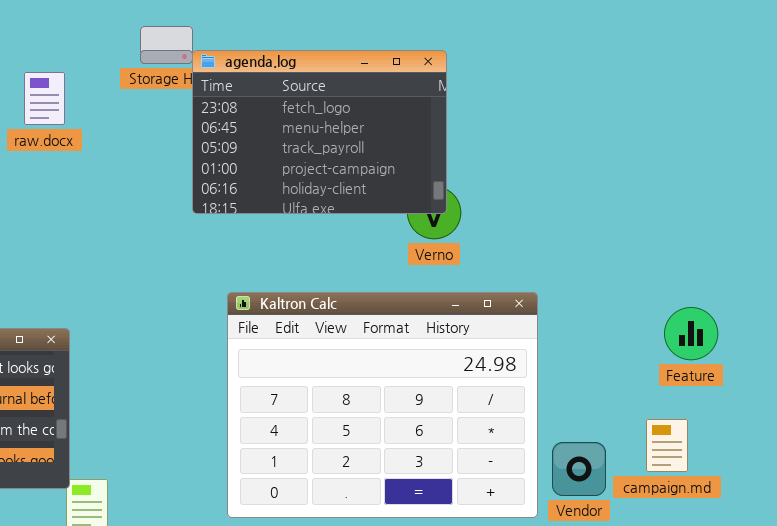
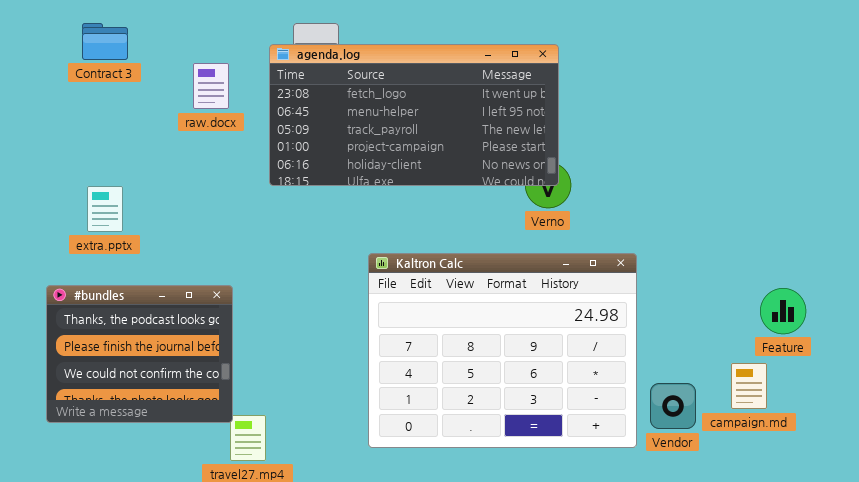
agenda.log: [192,50,447,214] -> [269,44,559,186], resized
Feature: [664,307,718,360] -> [760,288,806,334], moved

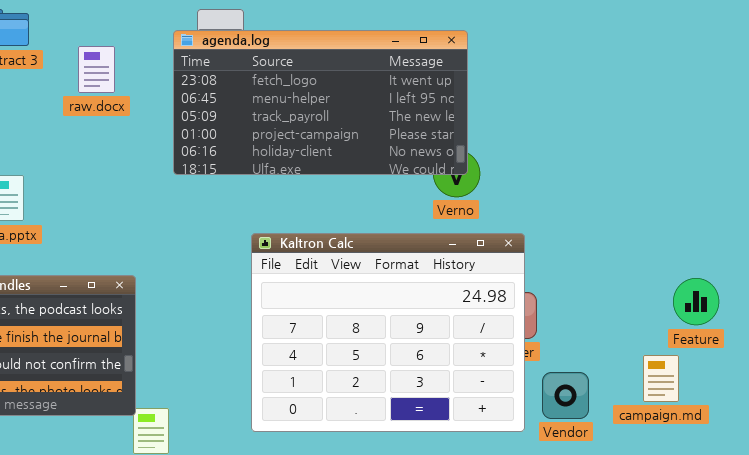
raw.docx: [193,63,229,109] -> [78,46,115,93], moved
Kaltron Calc: [368,253,637,448] -> [251,233,525,432], moved
Vendor: [650,383,696,429] -> [542,372,589,419], moved

